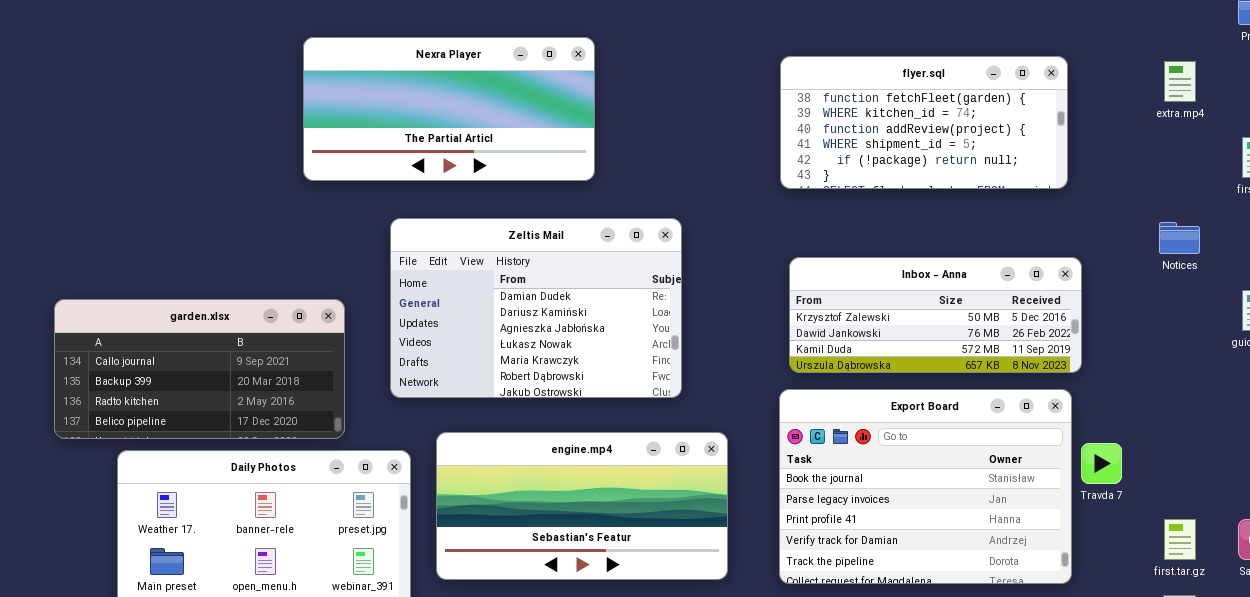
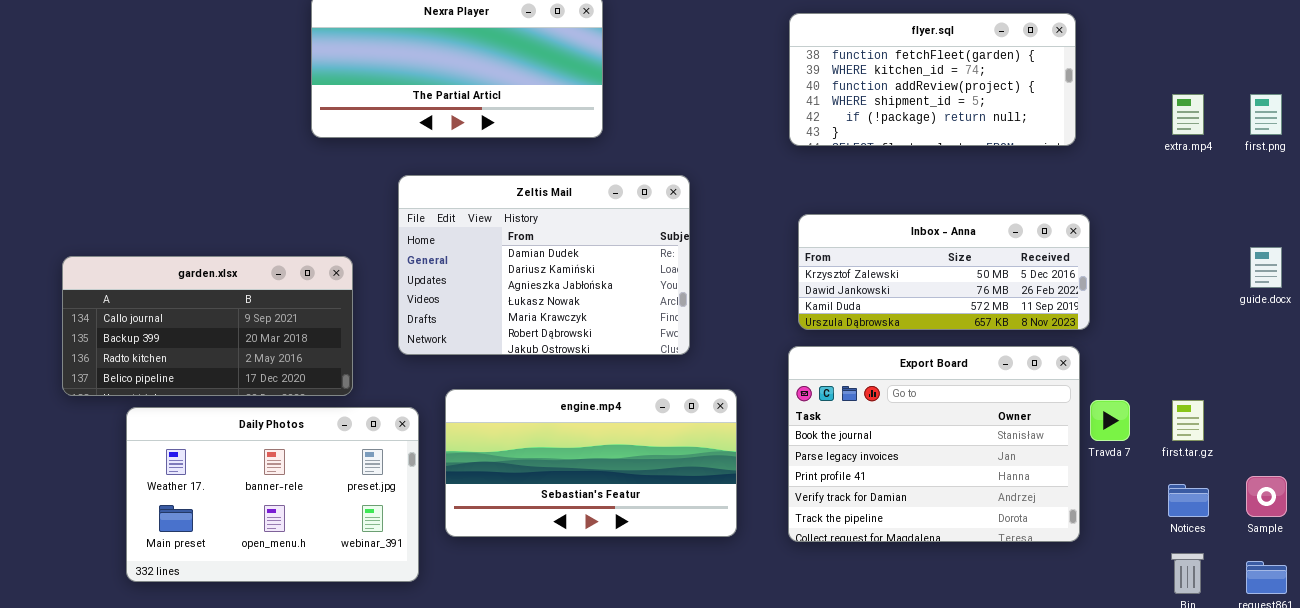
extra.mp4: [1164,61,1196,102] -> [1172,94,1204,135], moved
Notices: [1159,222,1200,254] -> [1168,484,1209,517], moved
first.tar.gz: [1164,519,1196,560] -> [1172,400,1204,441], moved

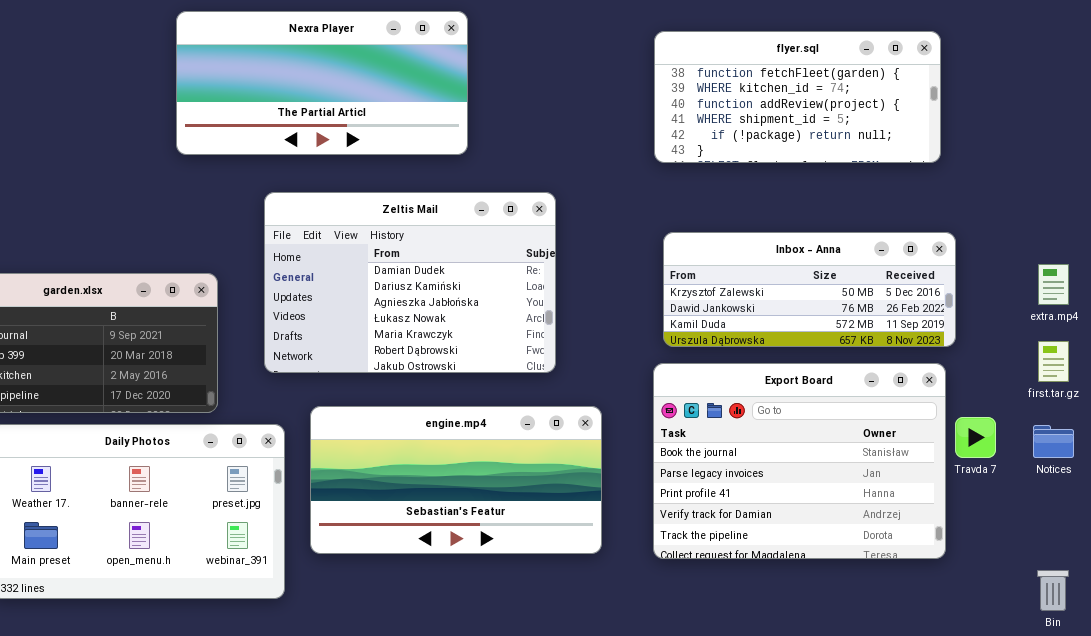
extra.mp4: [1172,94,1204,135] -> [1038,264,1069,305], moved
first.tar.gz: [1172,400,1204,441] -> [1038,341,1069,382], moved
Notices: [1168,484,1209,517] -> [1033,425,1074,458], moved

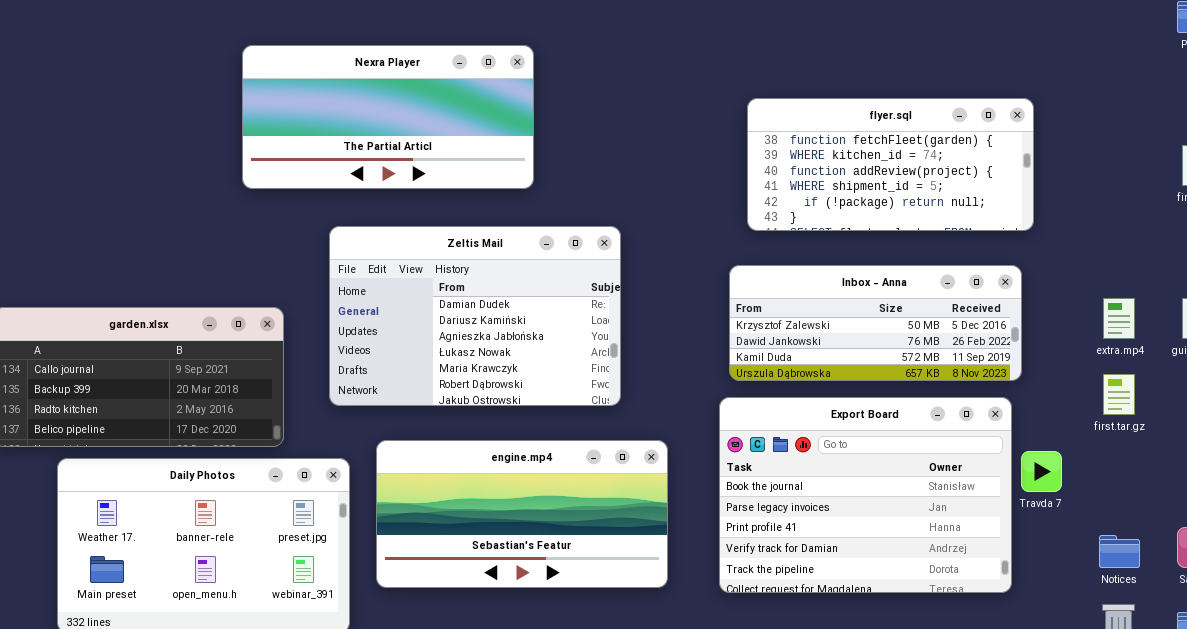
flyer.sql: [654,31,941,163] -> [747,98,1034,231], moved
Notices: [1033,425,1074,458] -> [1099,535,1140,568], moved

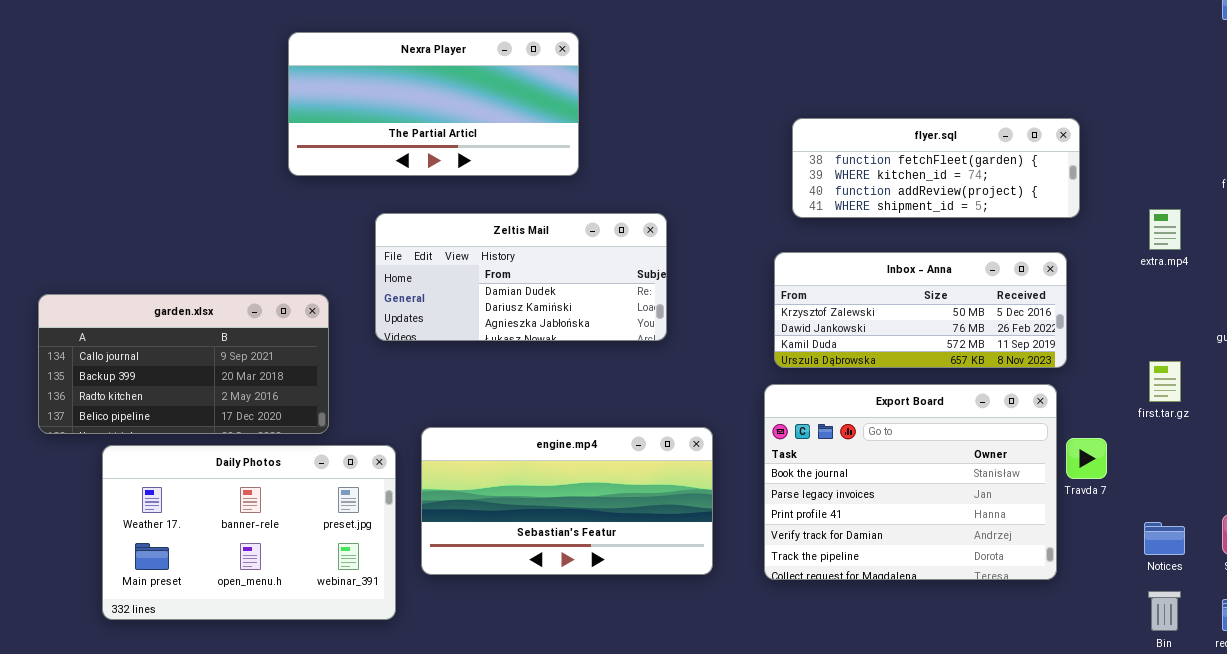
flyer.sql: [747,98,1034,231] -> [792,118,1080,218], resized
Zeltis Mail: [329,226,621,406] -> [375,213,667,341], resized
extra.mp4: [1103,298,1135,339] -> [1149,209,1181,250], moved

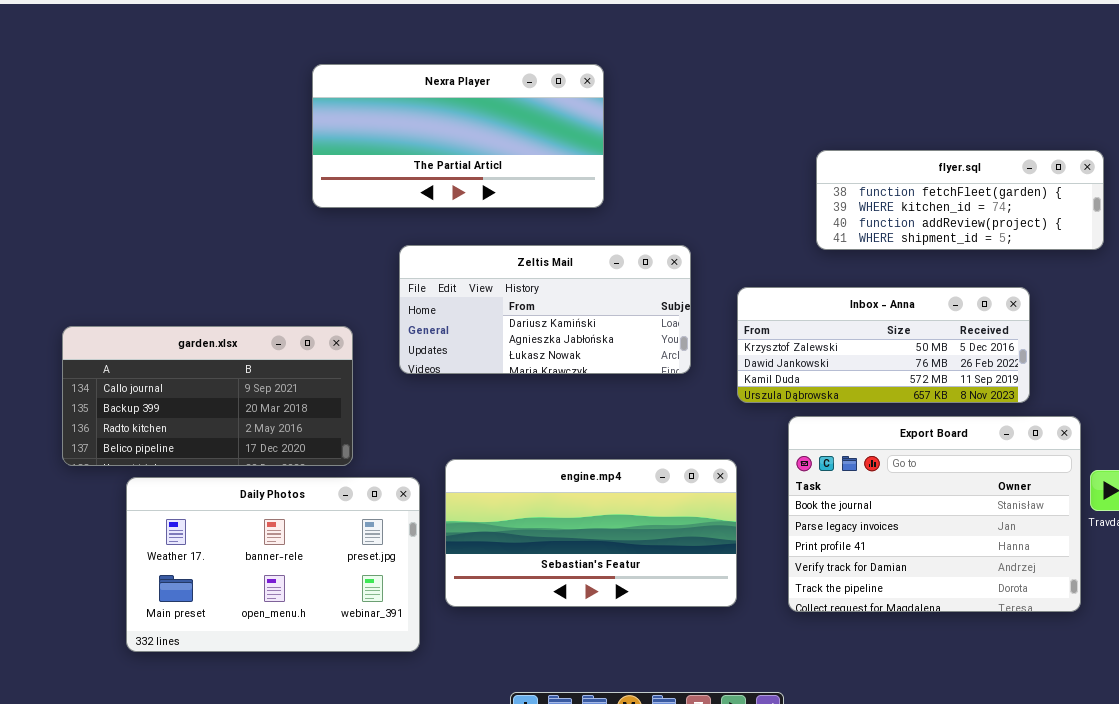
Zeltis Mail: [375,213,667,341] -> [399,245,691,374], scrolled down 1 row
Inbox - Anna: [774,252,1067,368] -> [737,287,1030,403], moved

